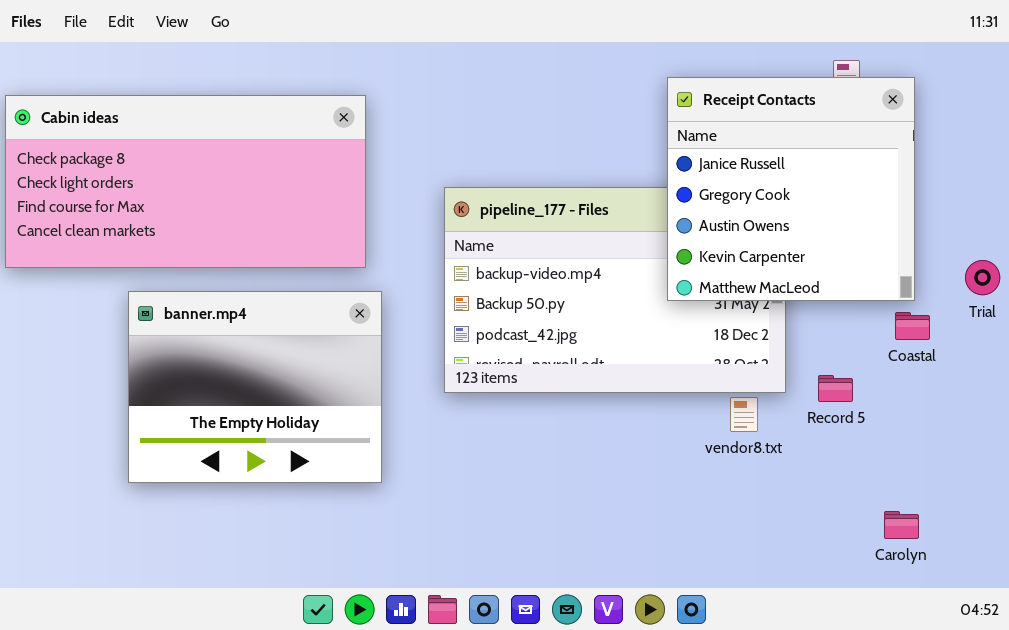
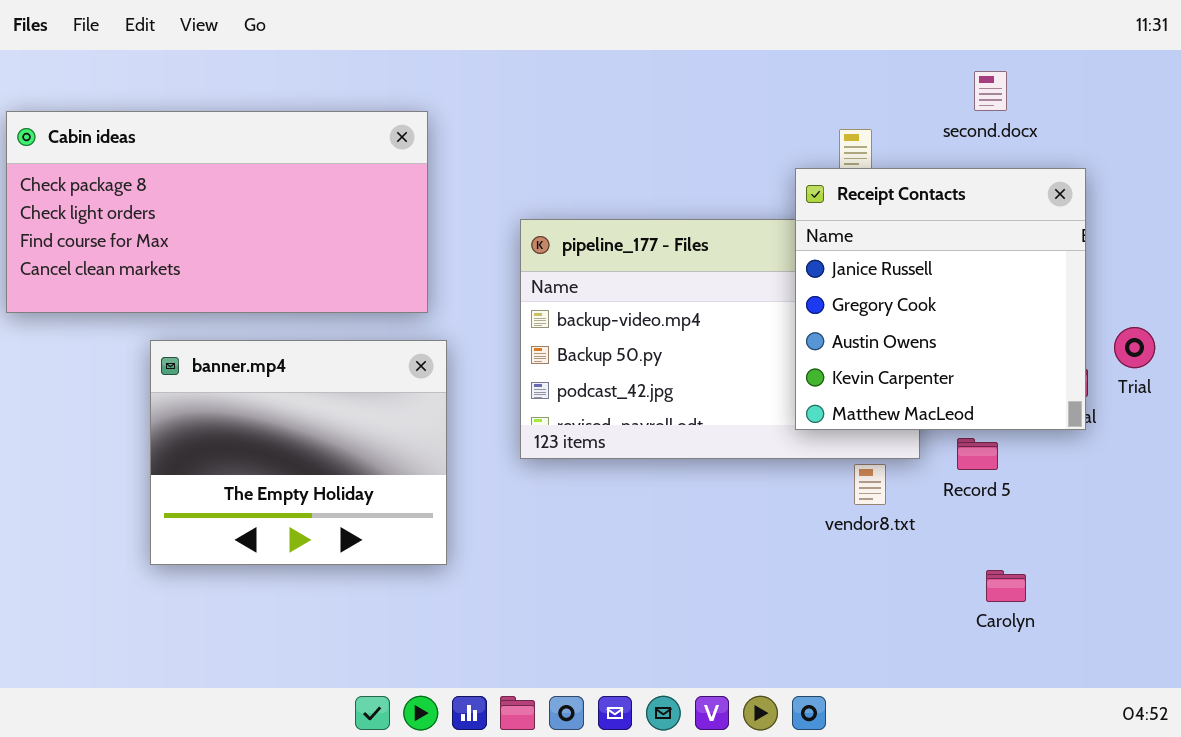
Receipt Contacts: [667,77,915,301] -> [795,168,1086,430], moved
Trial: [965,260,1000,295] -> [1114,327,1155,368], moved
Carolyn: [884,511,919,539] -> [986,570,1026,602], moved

